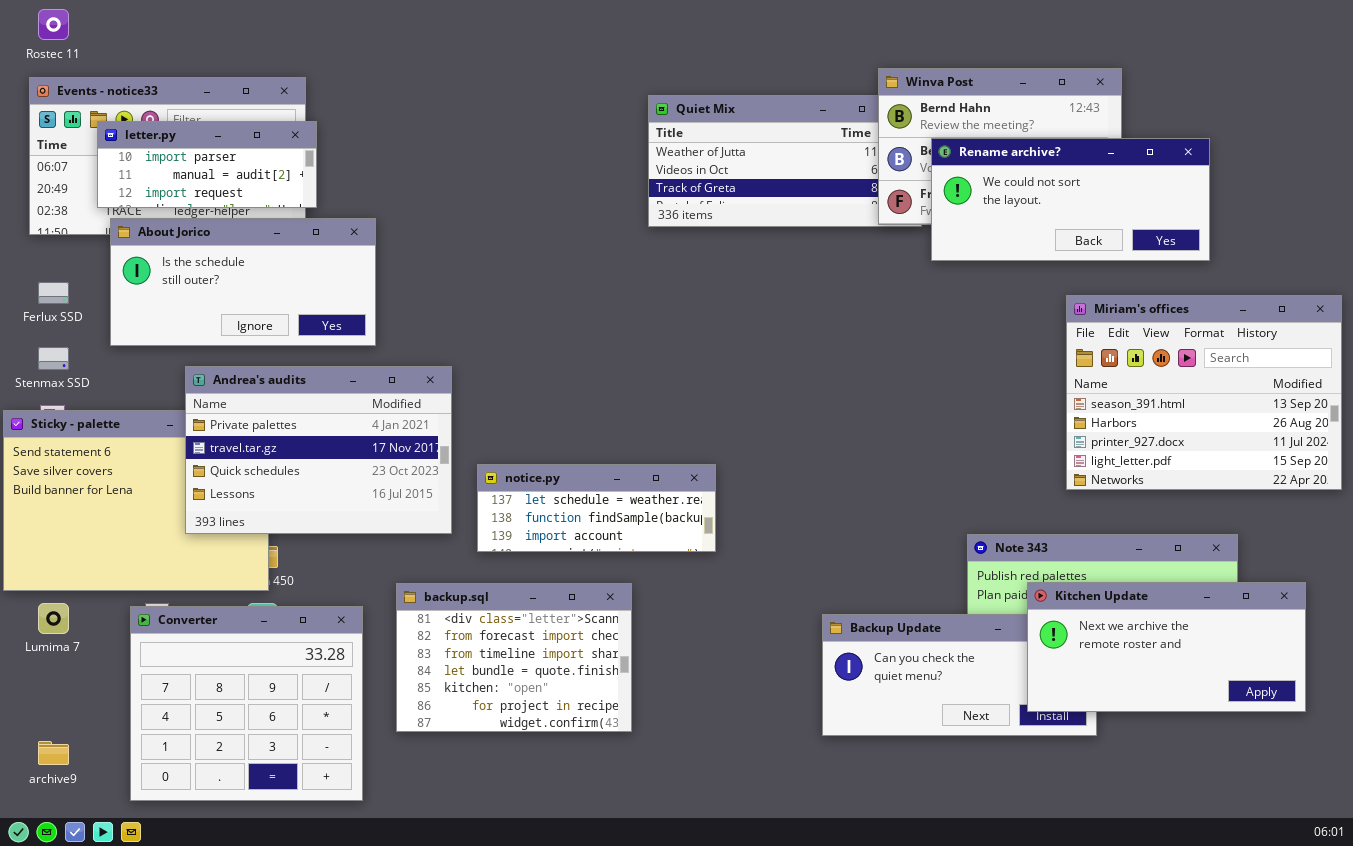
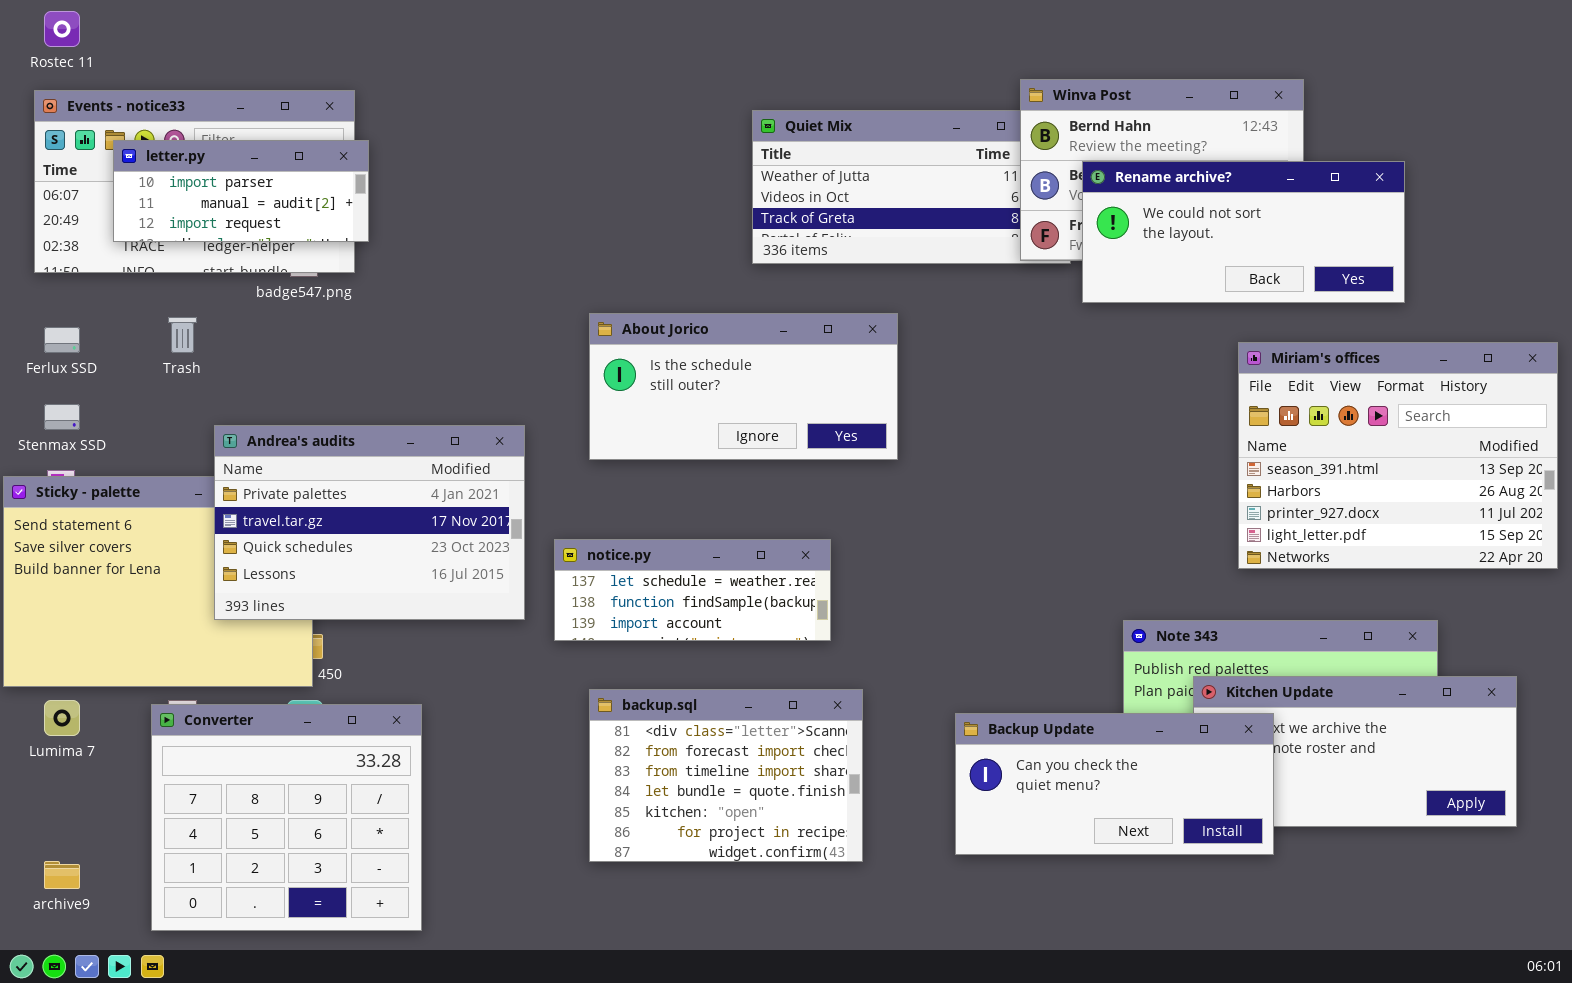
About Jorico: [110,218,376,346] -> [589,313,898,460], moved
backup.sql: [396,583,632,732] -> [589,689,863,862], moved
Backup Update: [822,614,1097,736] -> [955,713,1274,855], raised

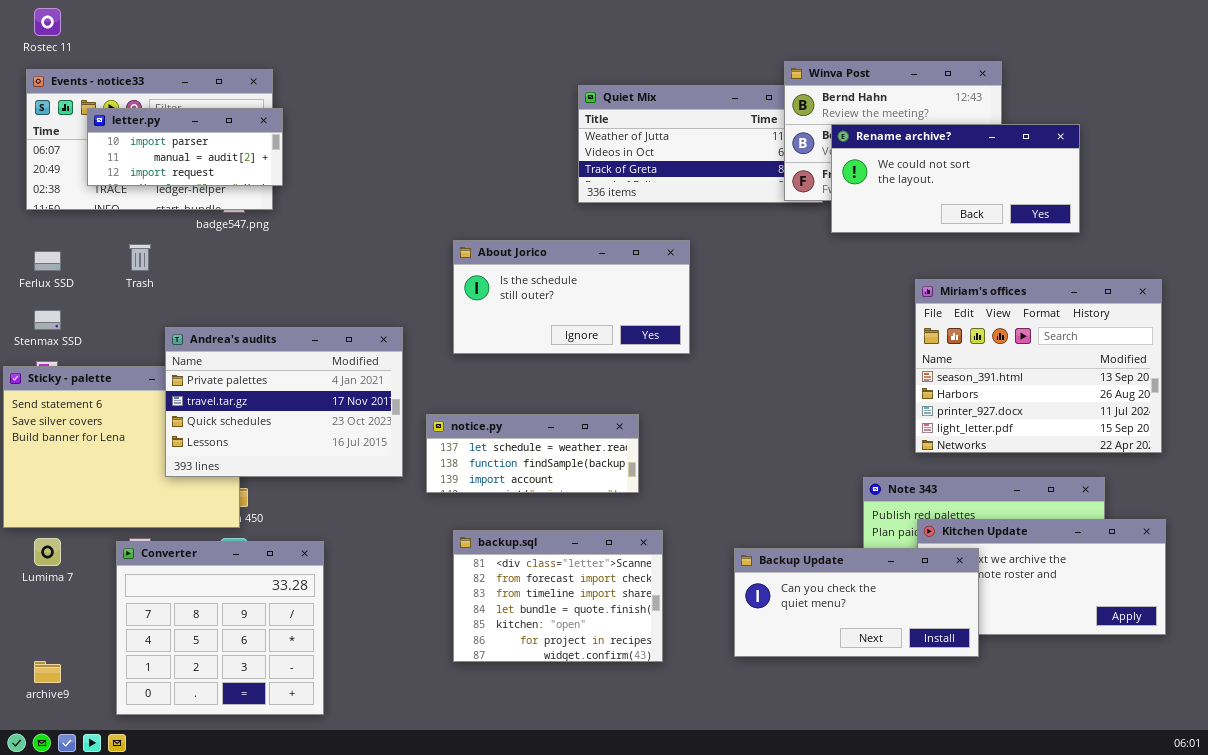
Miriam's offices: [1238,342,1558,569] -> [915,279,1162,453], moved

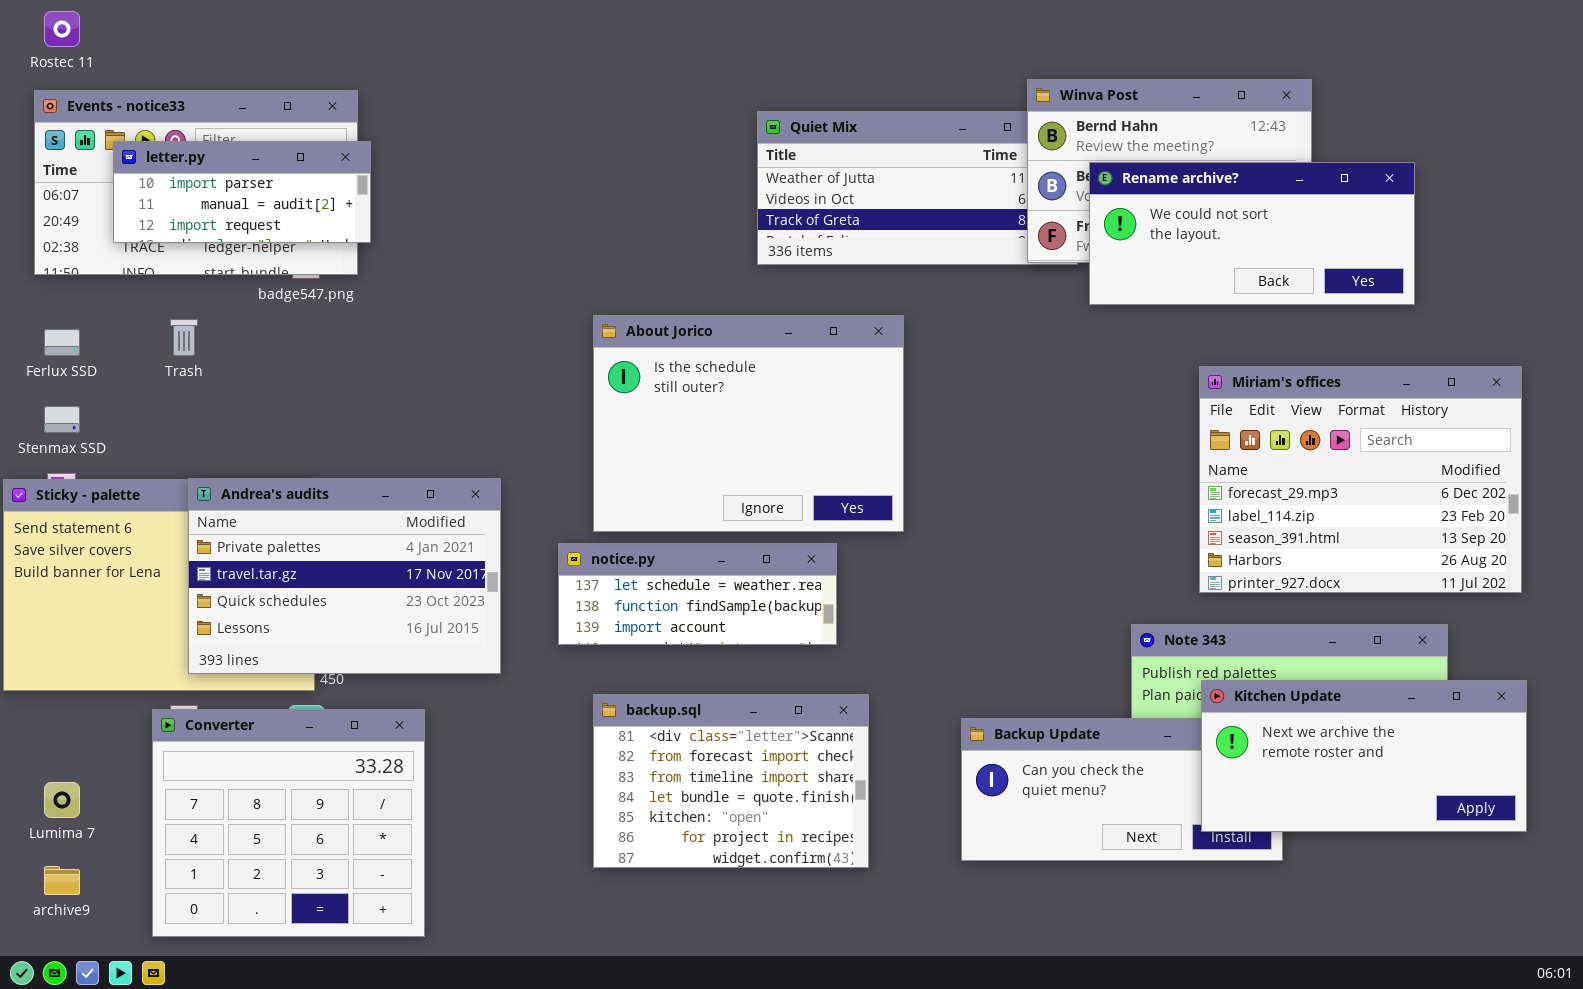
About Jorico: [453,240,690,354] -> [593,315,904,532], resized
Miriam's offices: [915,279,1162,453] -> [1199,366,1522,593], scrolled up 2 rows
Andrea's audits: [165,327,403,477] -> [188,478,501,674], moved
Kitchen Update: [917,519,1166,635] -> [1201,680,1527,832], raised
Lumima 7: [34,538,61,566] -> [44,782,80,818], moved

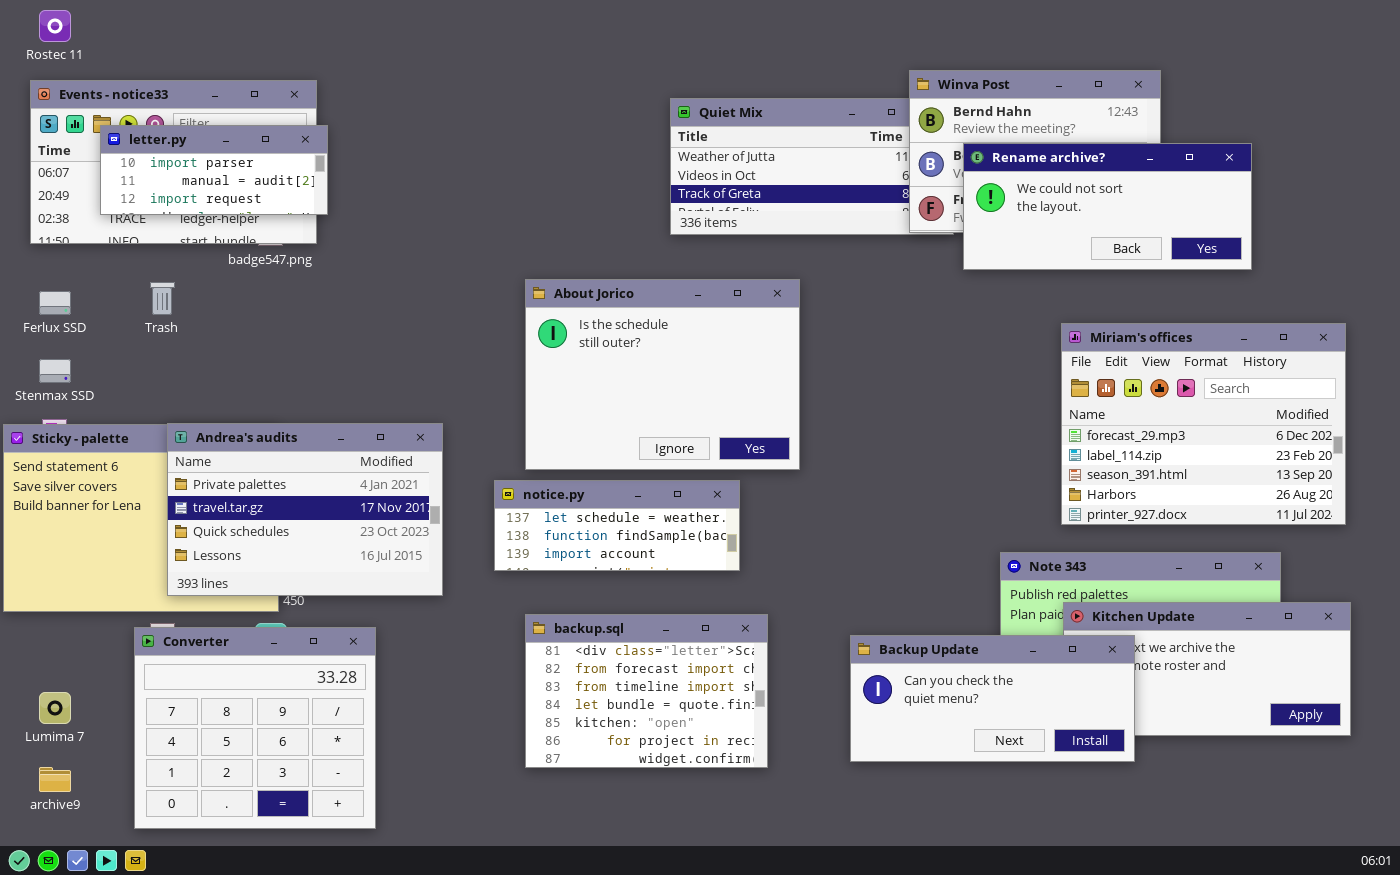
Backup Update: [961,718,1283,861] -> [850,635,1135,762], raised

